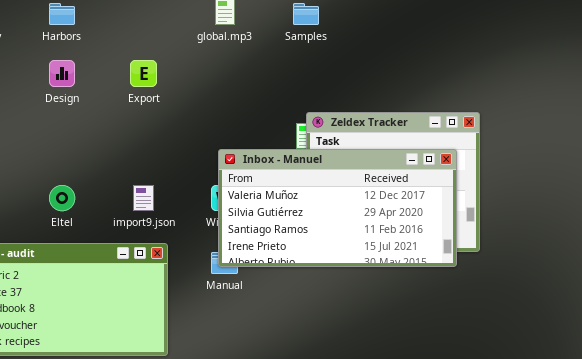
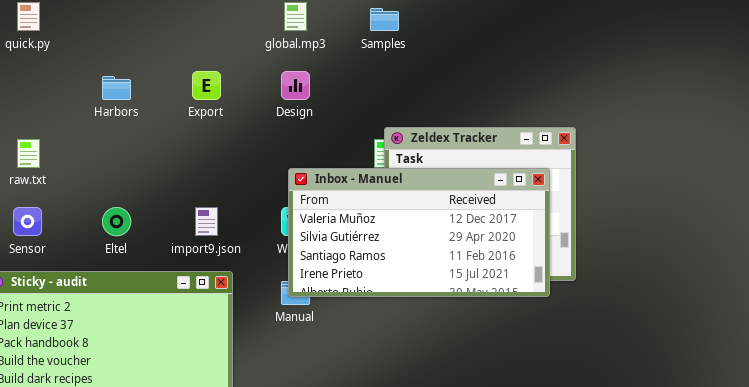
Harbors: [49,3,75,25] -> [102,76,131,100], moved
Design: [49,60,75,87] -> [281,71,310,100], moved

